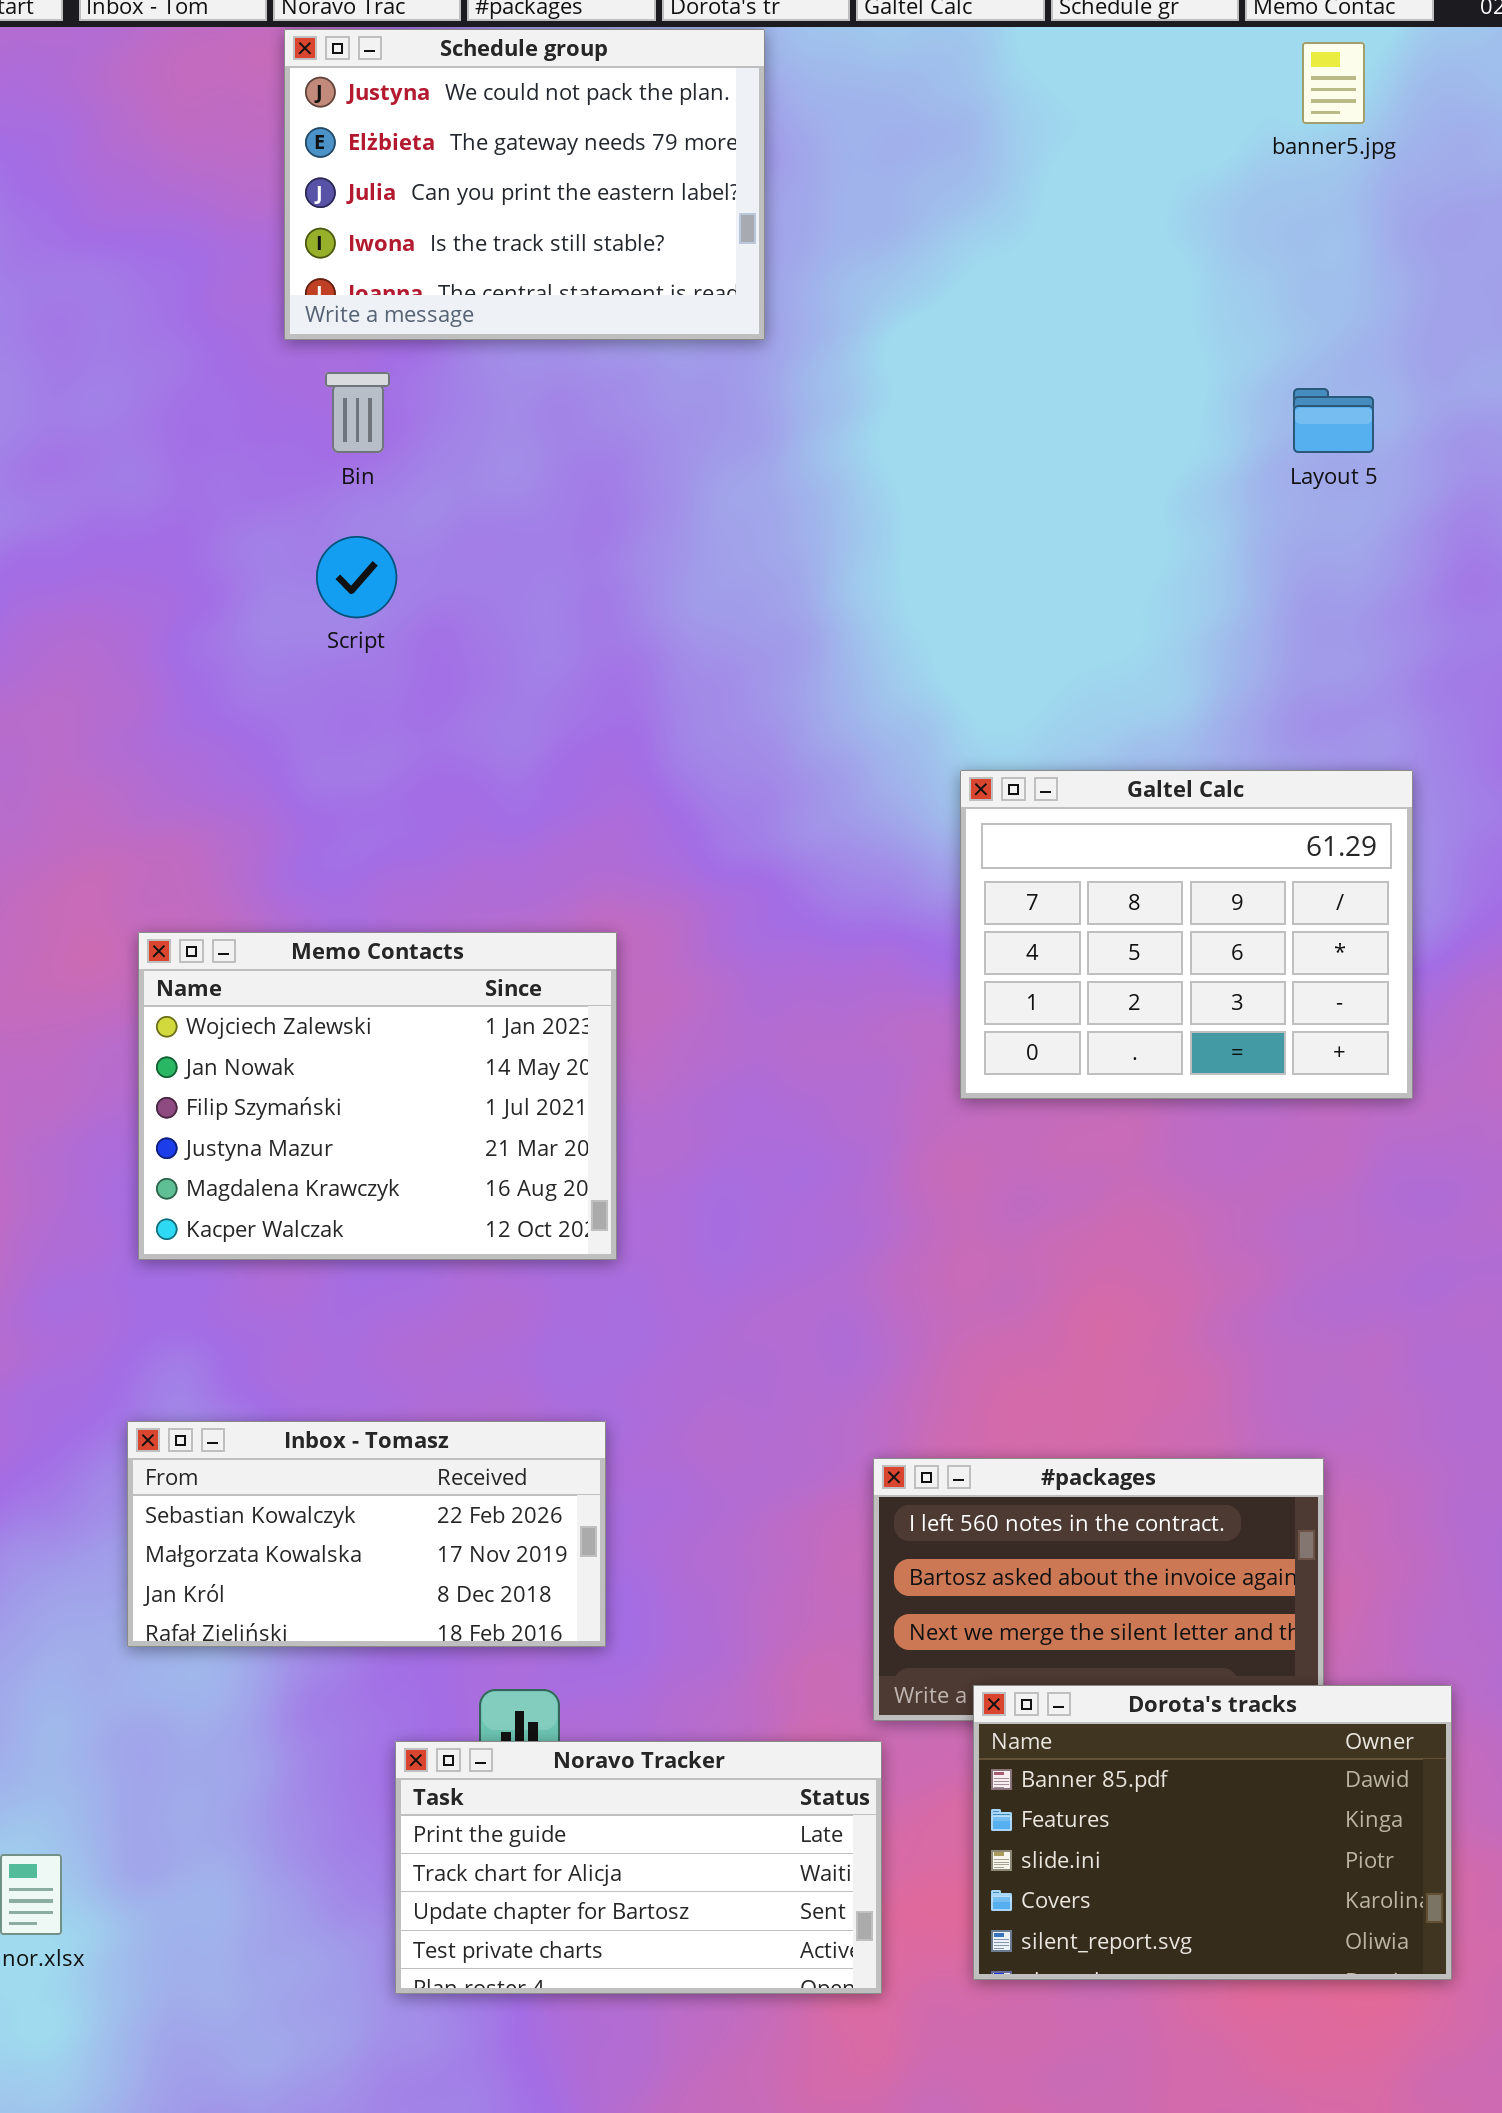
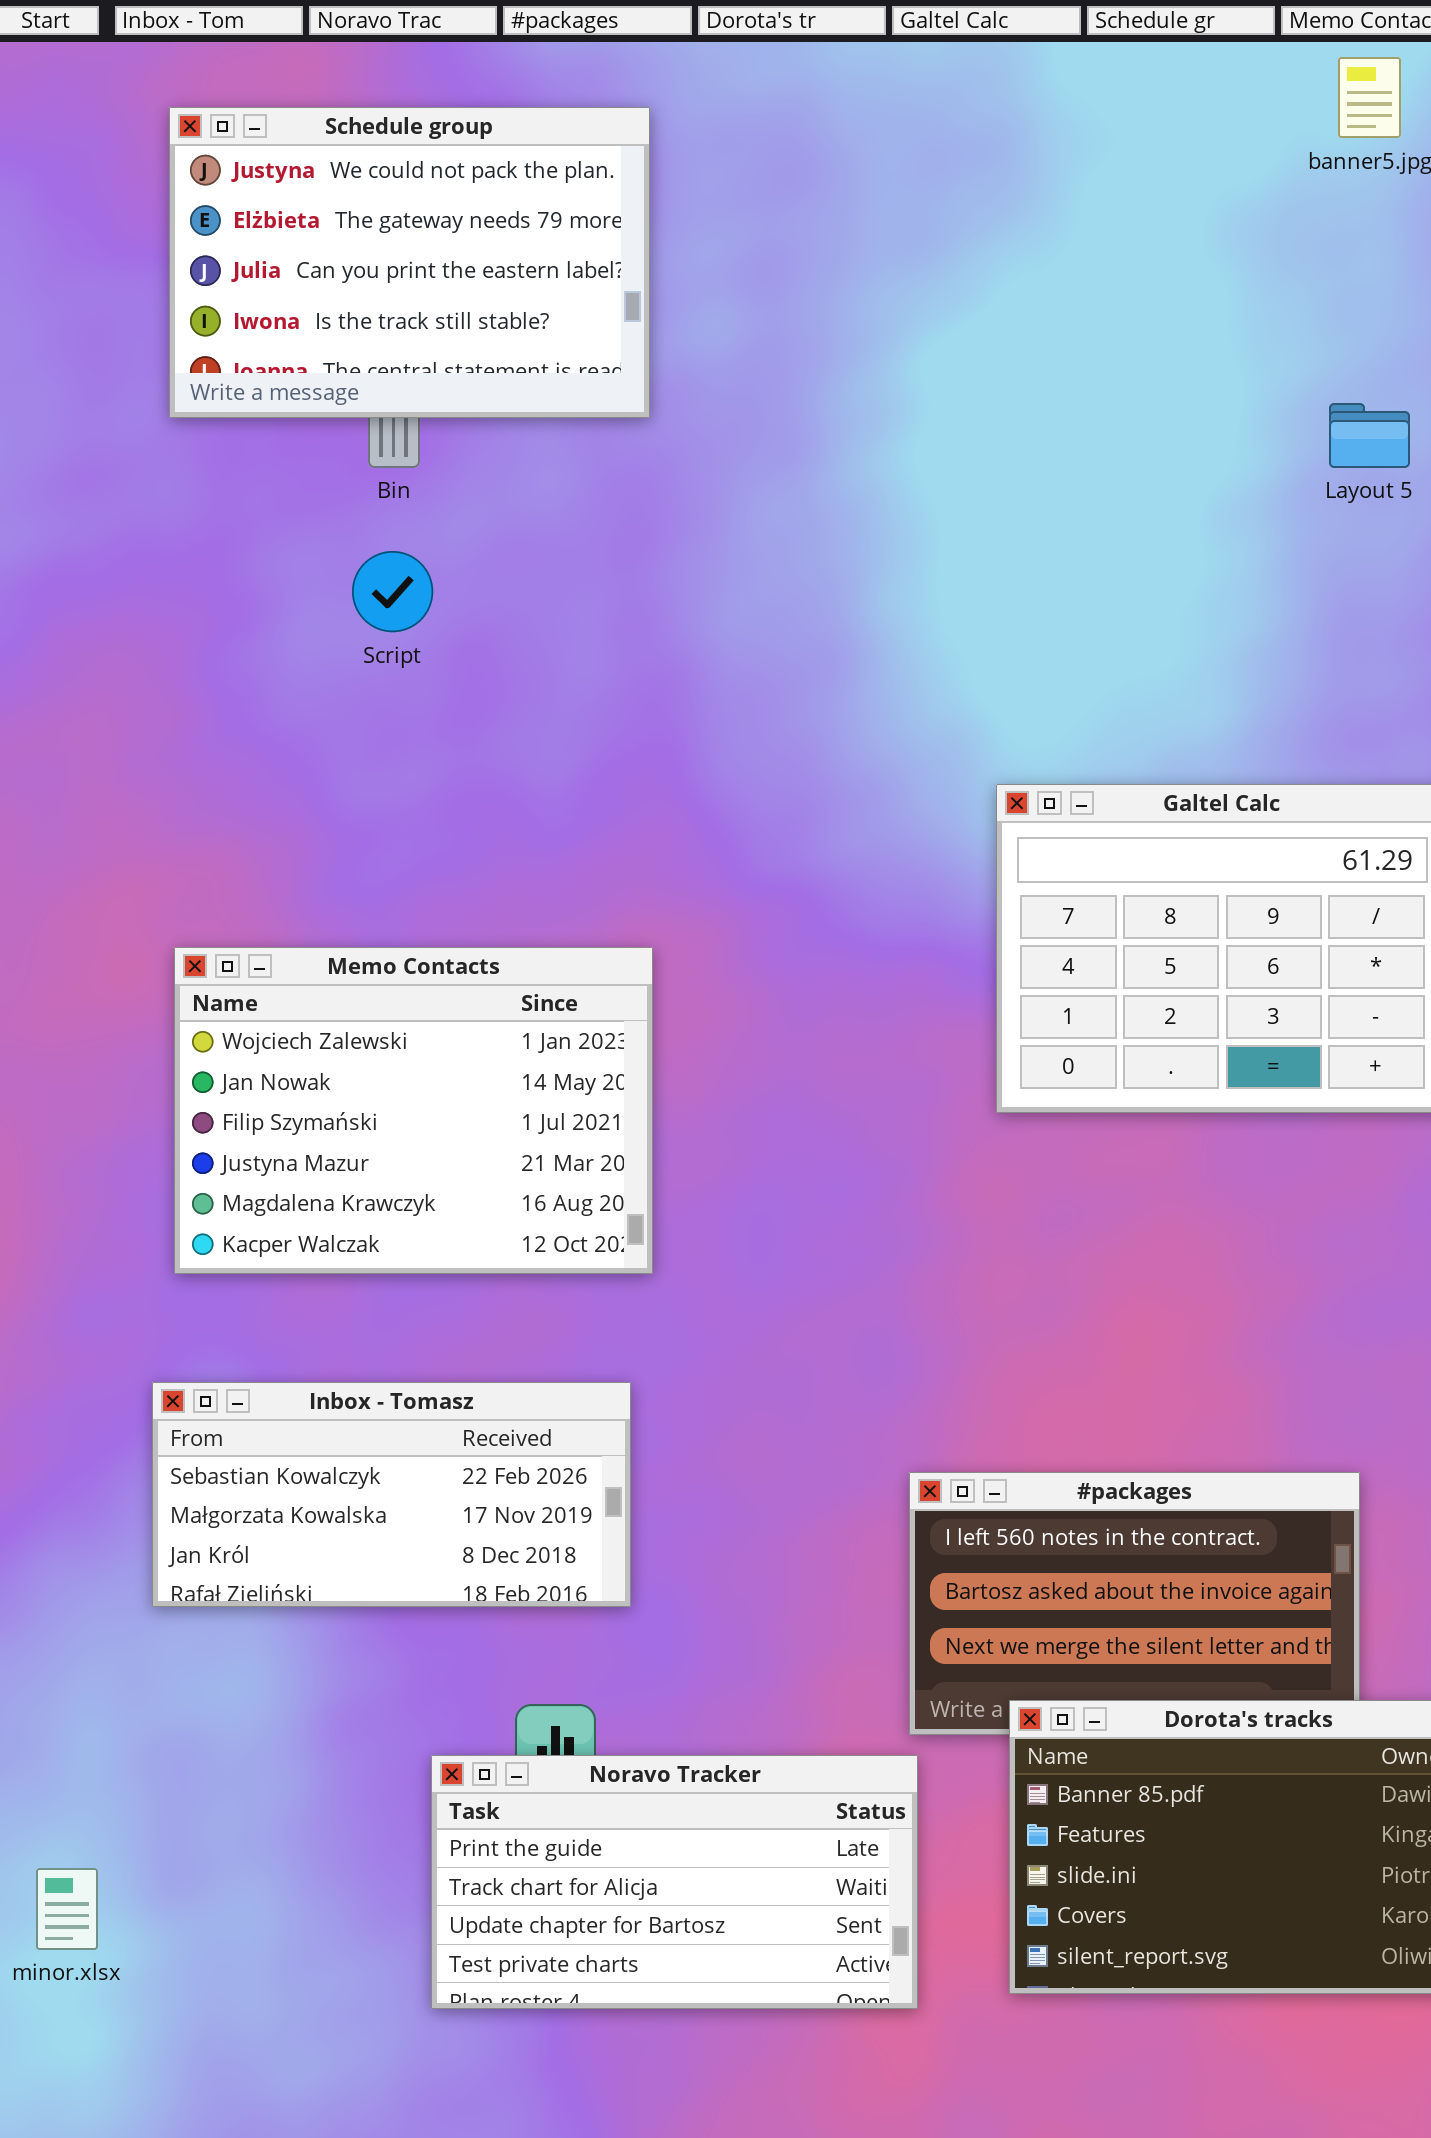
Schedule group: [284,29,765,340] -> [169,107,650,418], moved
Inbox - Tomasz: [127,1421,606,1647] -> [152,1382,631,1607], moved

